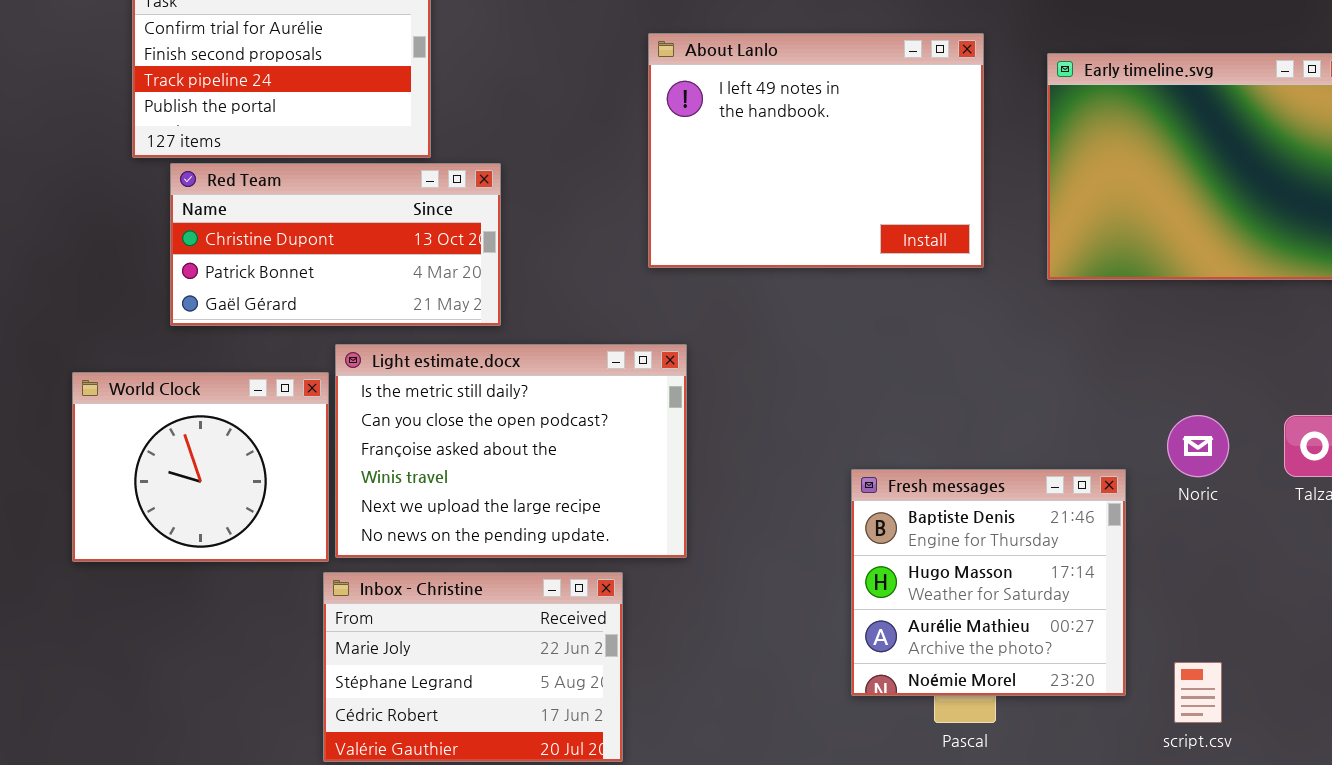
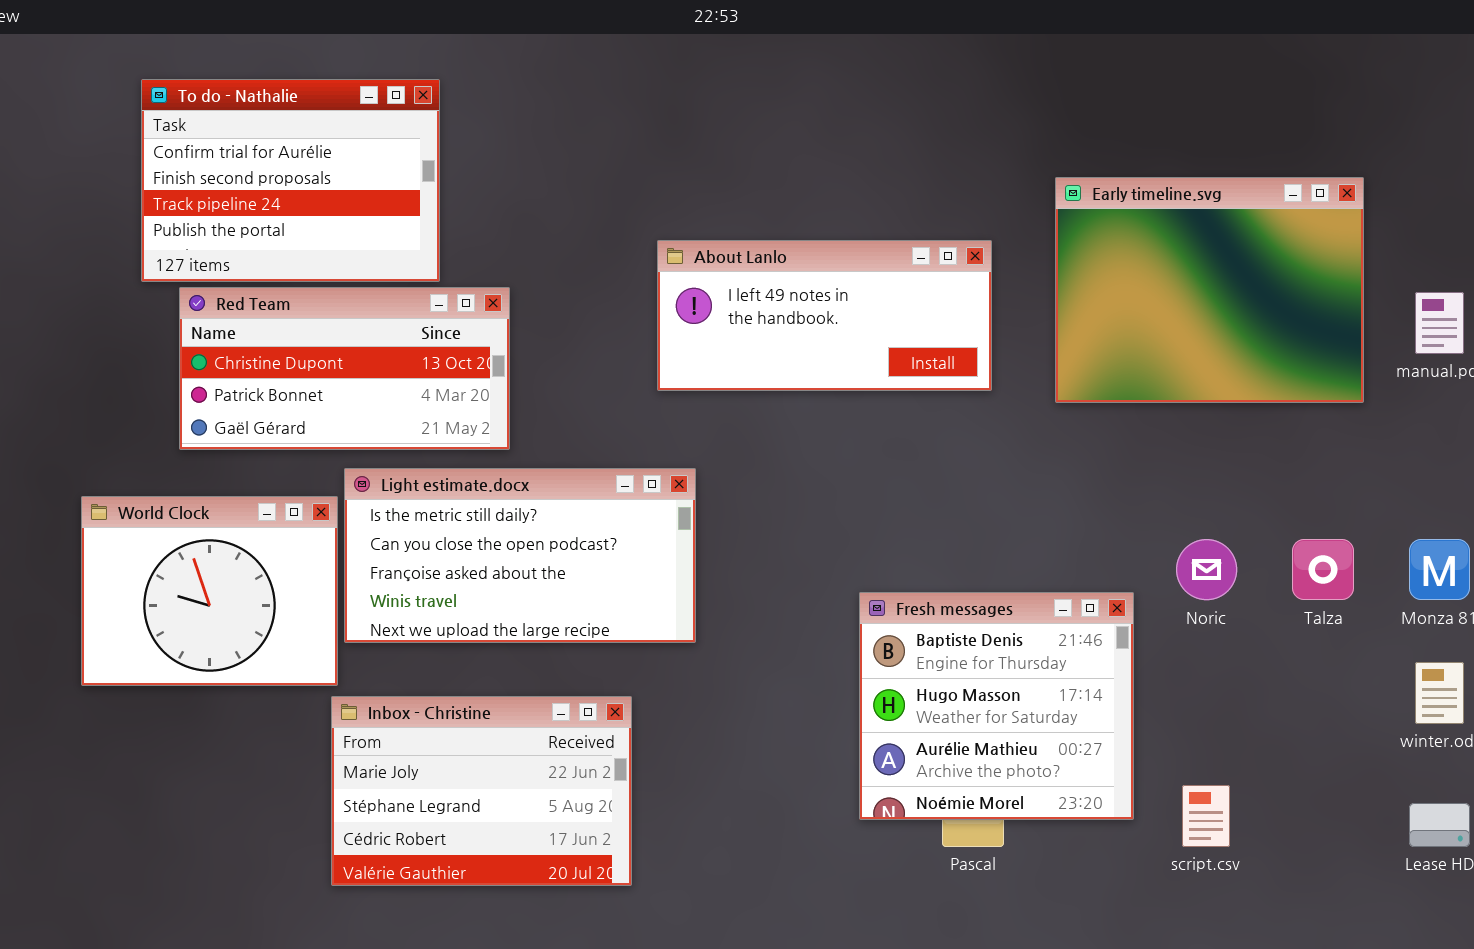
About Lanlo: [648,33,984,268] -> [657,240,992,391], resized
Light estimate.docx: [335,344,687,558] -> [344,468,696,643], resized

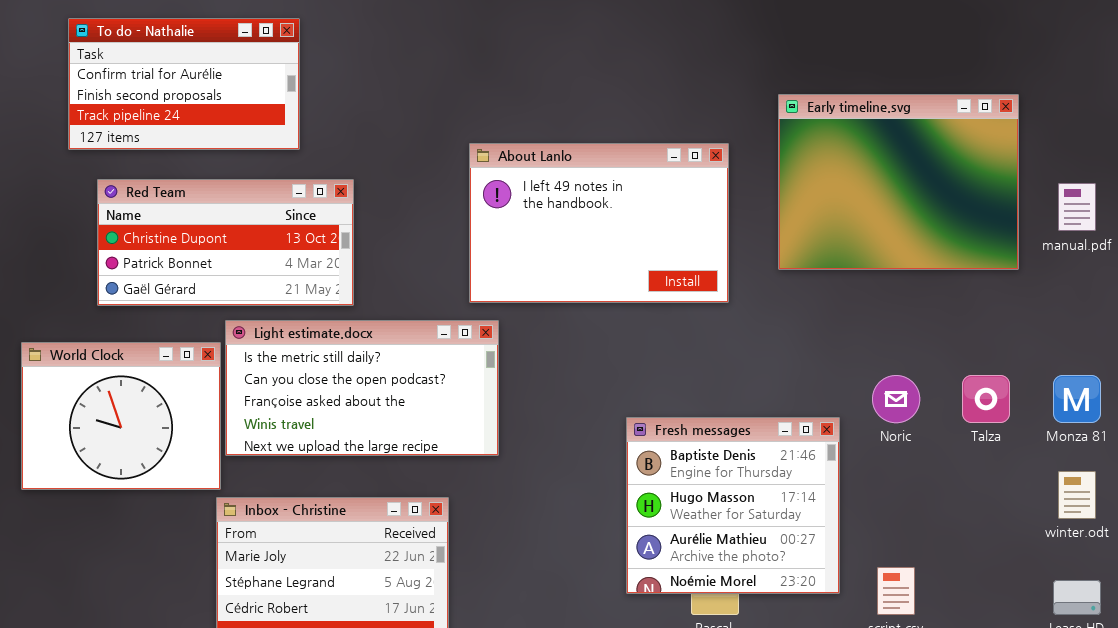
To do - Nathalie: [141,79,440,282] -> [68,18,300,150], resized
About Lanlo: [657,240,992,391] -> [469,143,729,303], resized

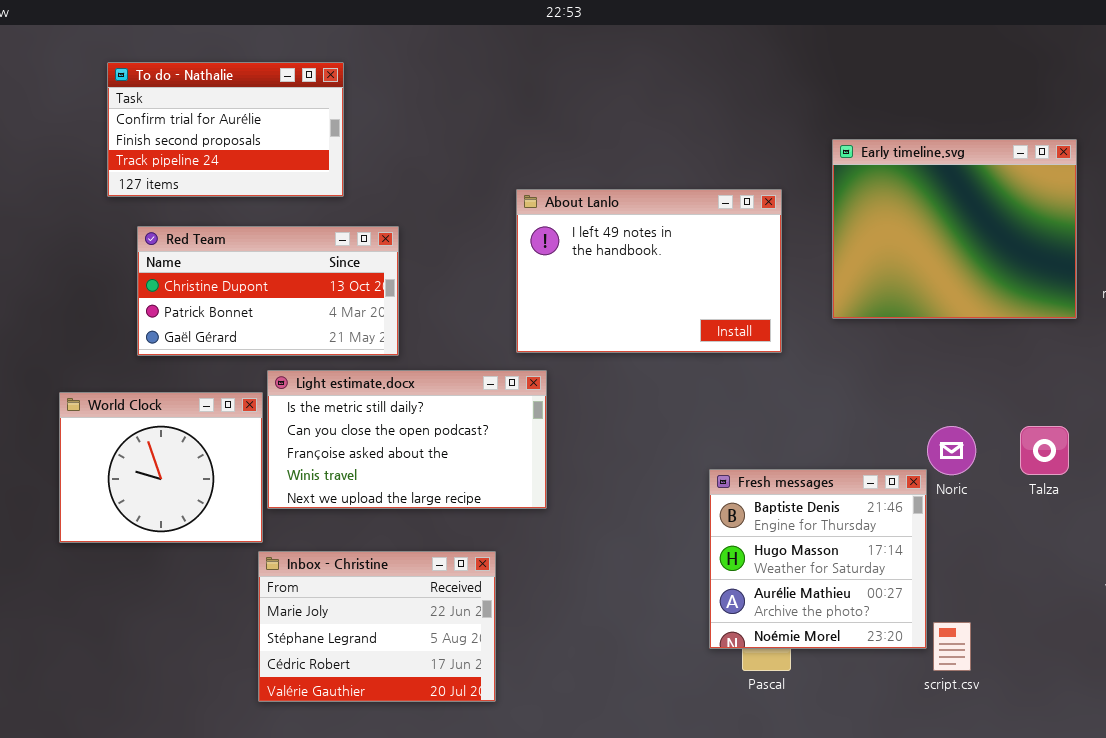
Fresh messages: [626,417,840,594] -> [709,469,927,649], moved

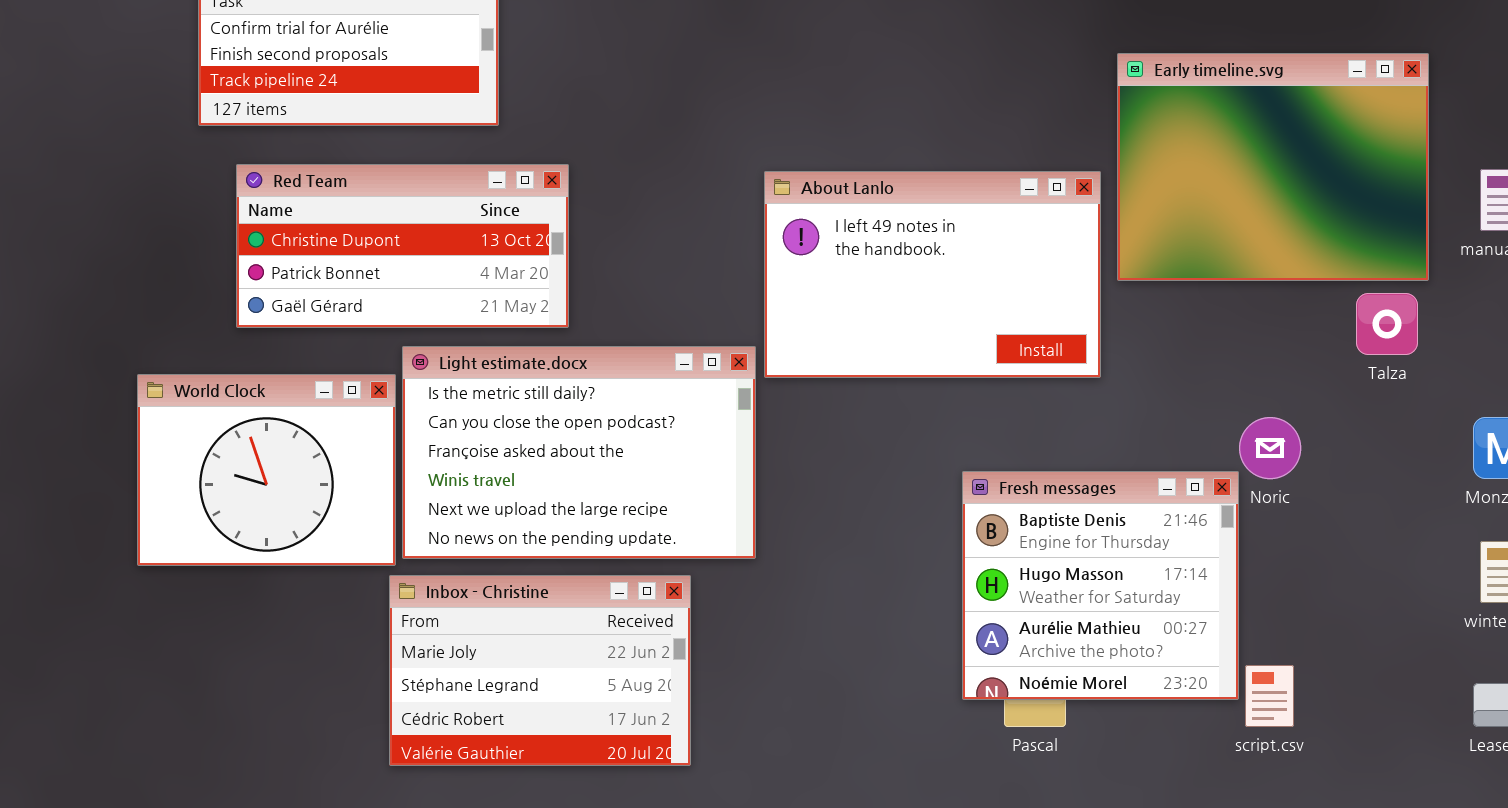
About Lanlo: [516,189,782,353] -> [764,171,1101,378], moved
Light estimate.docx: [267,370,547,509] -> [402,346,756,559], resized
Talza: [1020,426,1069,475] -> [1356,293,1418,355], moved

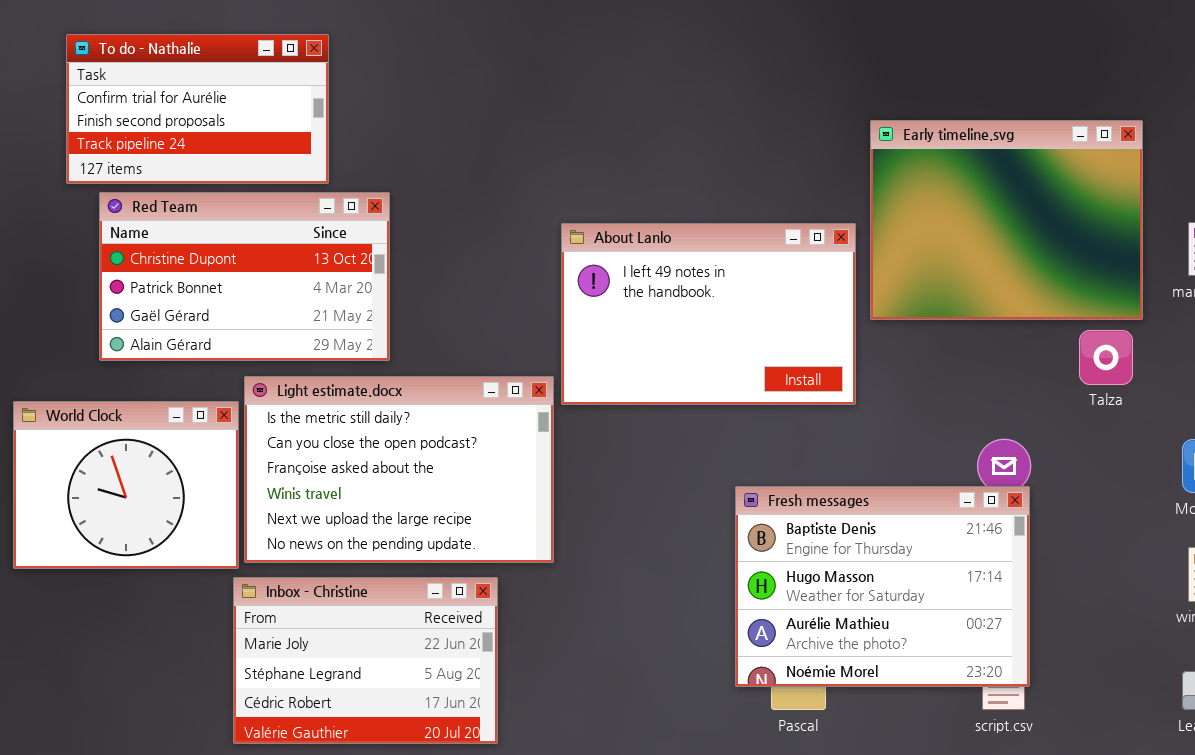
Red Team: [236,164,569,328] -> [99,192,390,361], resized
Fresh messages: [962,471,1239,700] -> [735,486,1030,687], resized

